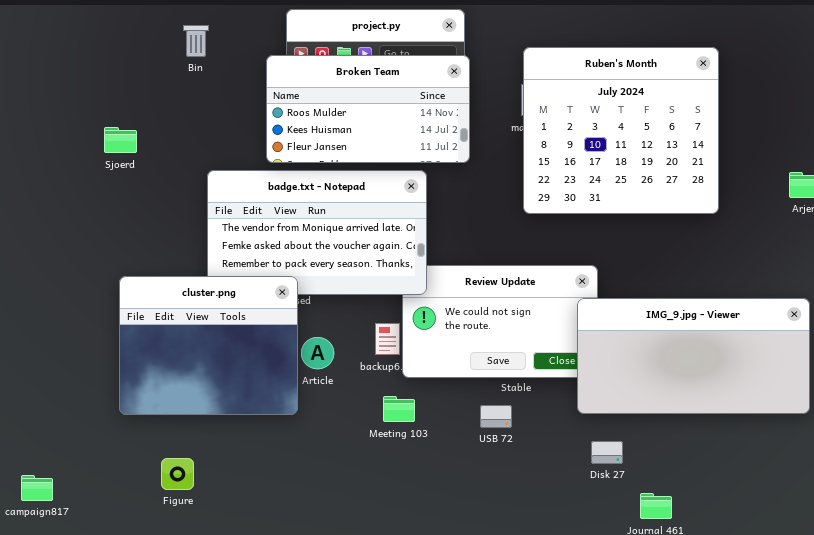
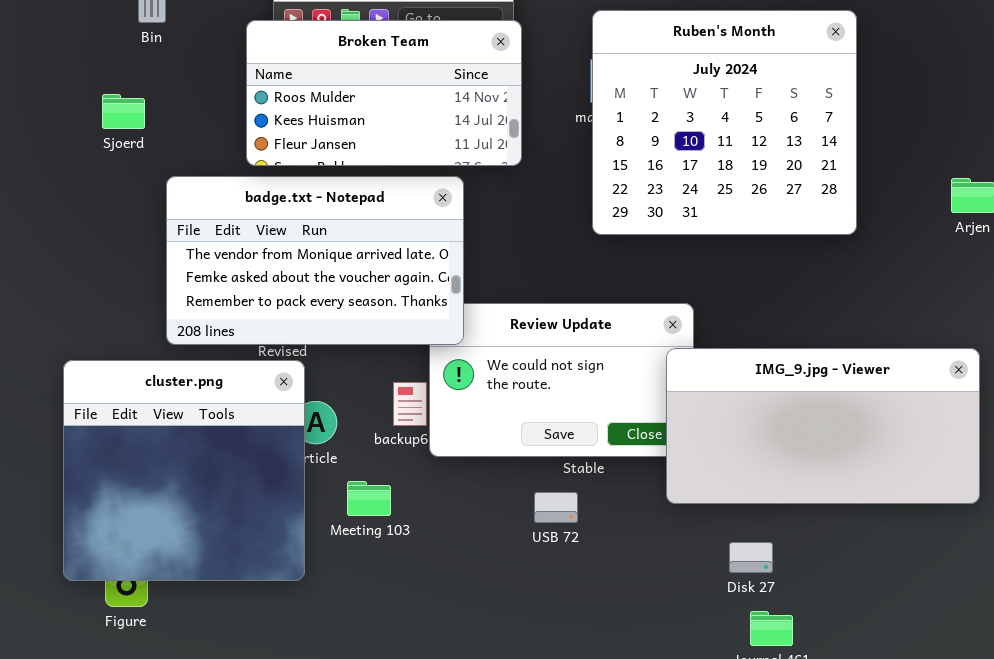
Sjoerd: [104,127,137,153] -> [102,94,145,129], moved
cluster.png: [119,276,298,415] -> [63,360,305,581], moved, resized
Meeting 103: [383,396,415,422] -> [347,481,391,516], moved
Disk 27: [591,441,623,464] -> [729,542,773,573], moved

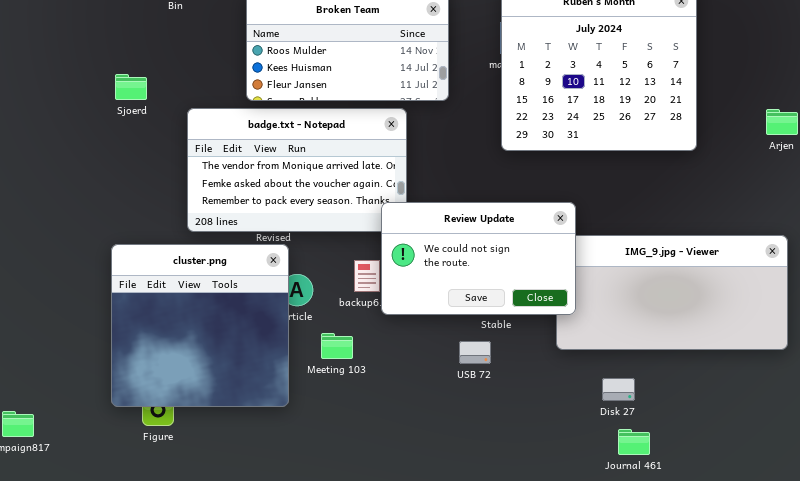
Sjoerd: [102,94,145,129] -> [115,74,147,100], moved
Review Update: [429,303,694,457] -> [381,202,576,315], raised

